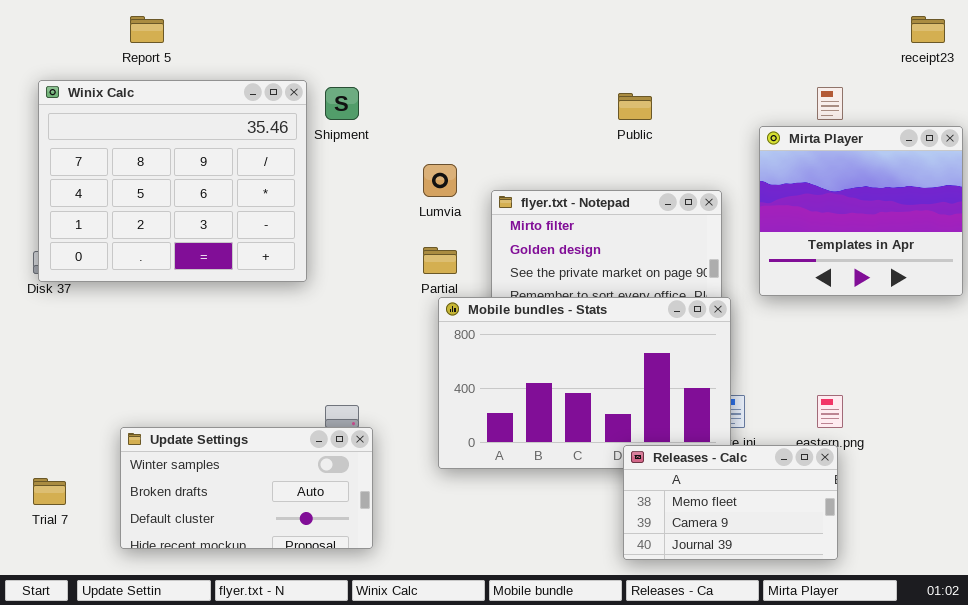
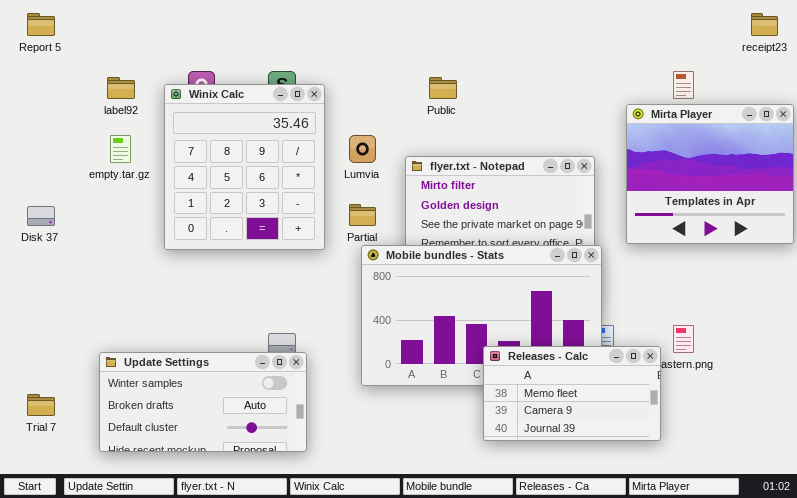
Report 5: [130,16,164,43] -> [27,13,55,36], moved
Winix Calc: [38,80,307,282] -> [164,84,325,250], moved, resized
Public: [618,93,652,120] -> [429,77,457,99], moved
Releases - Calc: [623,445,838,560] -> [483,346,661,441], moved

